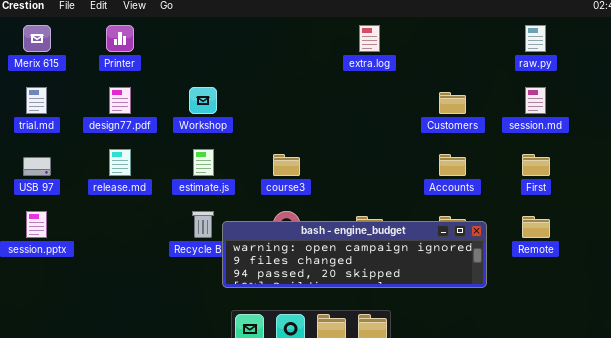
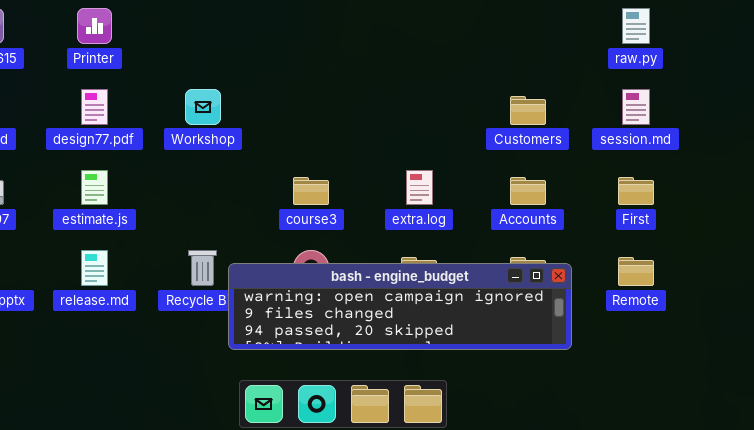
extra.log: [359,25,380,52] -> [406,170,433,205], moved
release.md: [109,149,131,176] -> [81,250,108,286], moved
estimate.js: [193,149,214,176] -> [81,170,108,205], moved

